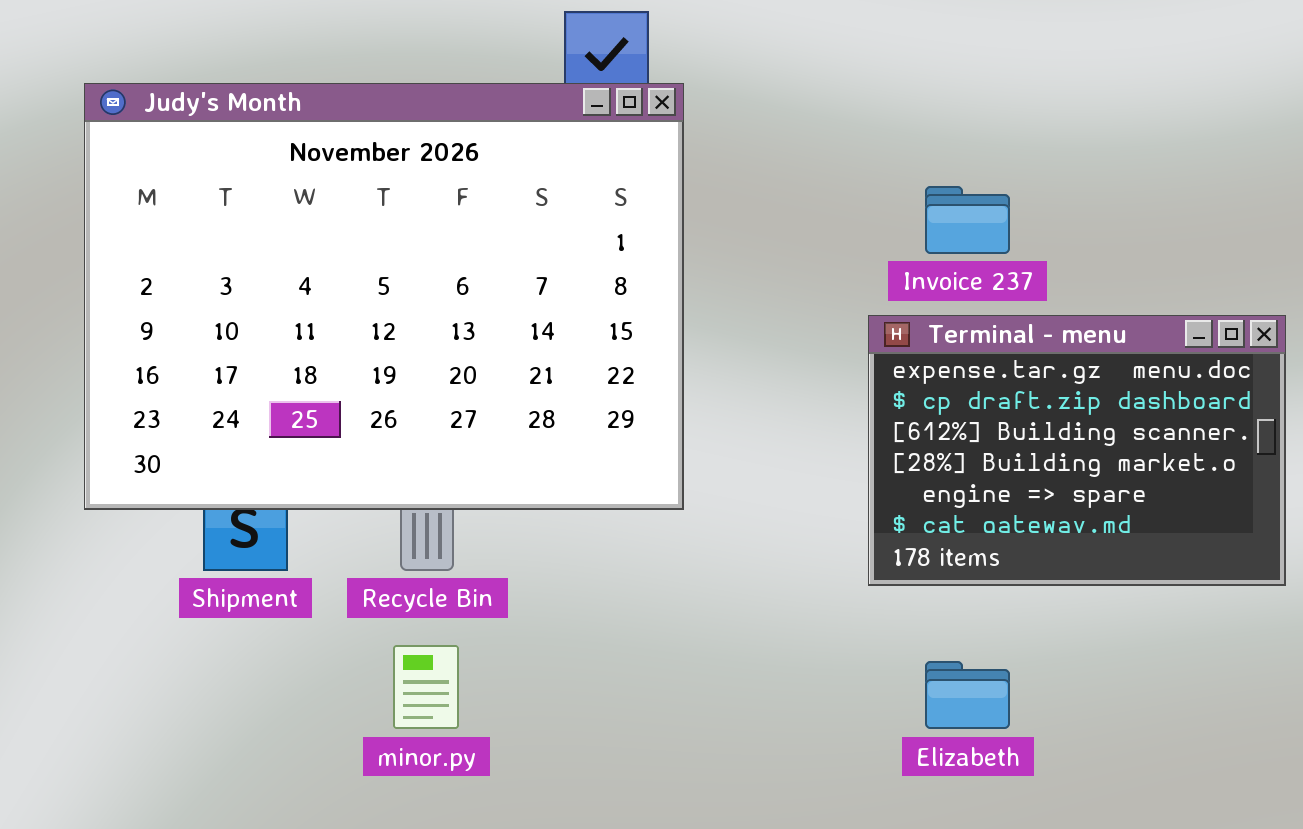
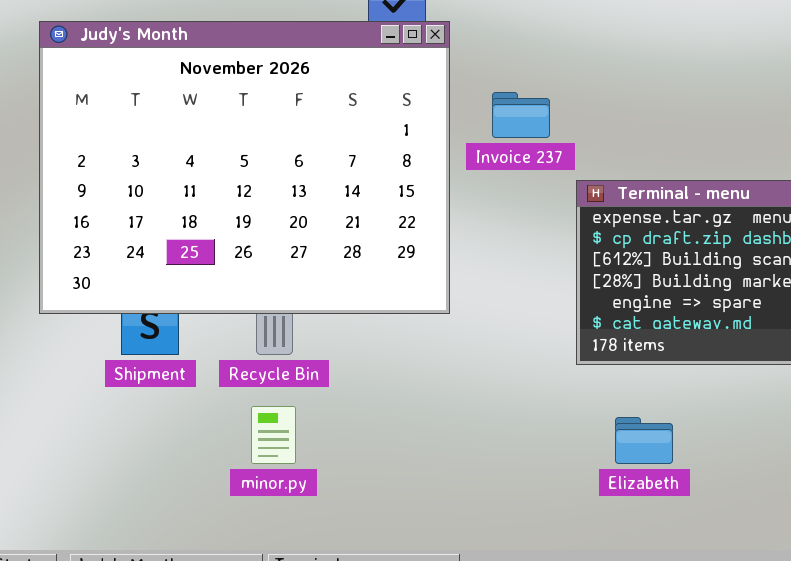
Invoice 237: [925,186,1010,254] -> [492,92,550,138], moved

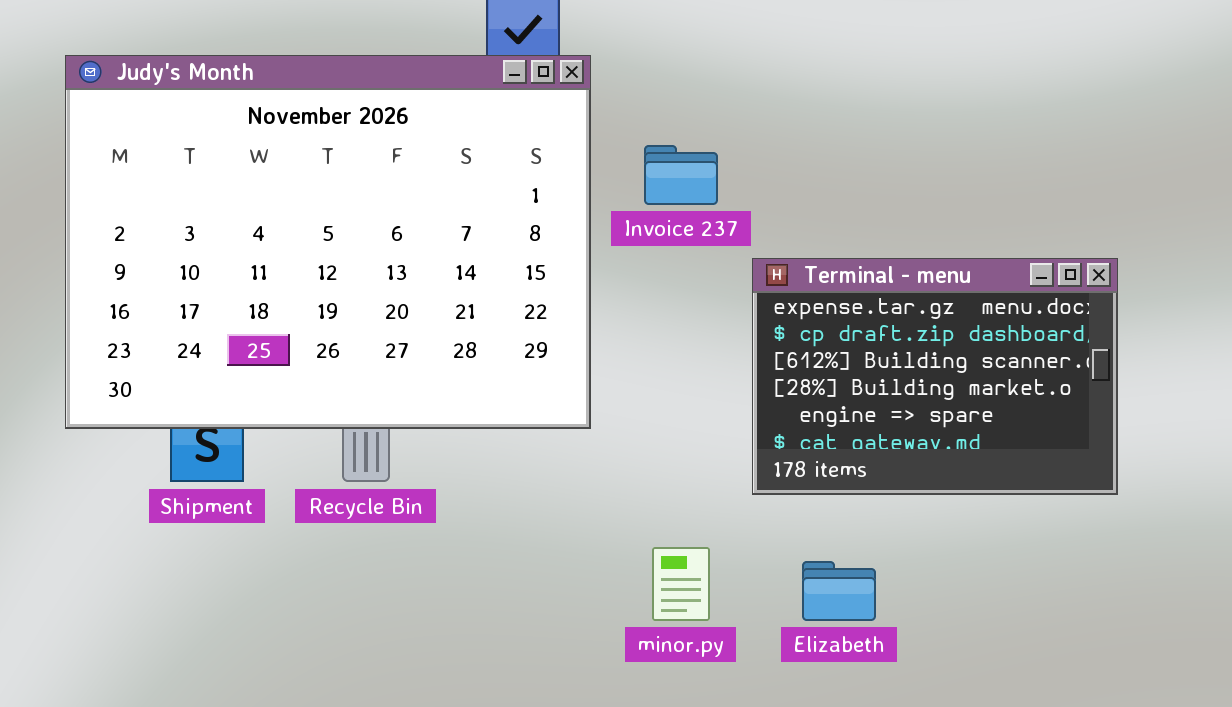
minor.py: [251,406,296,464] -> [652,547,710,621], moved

